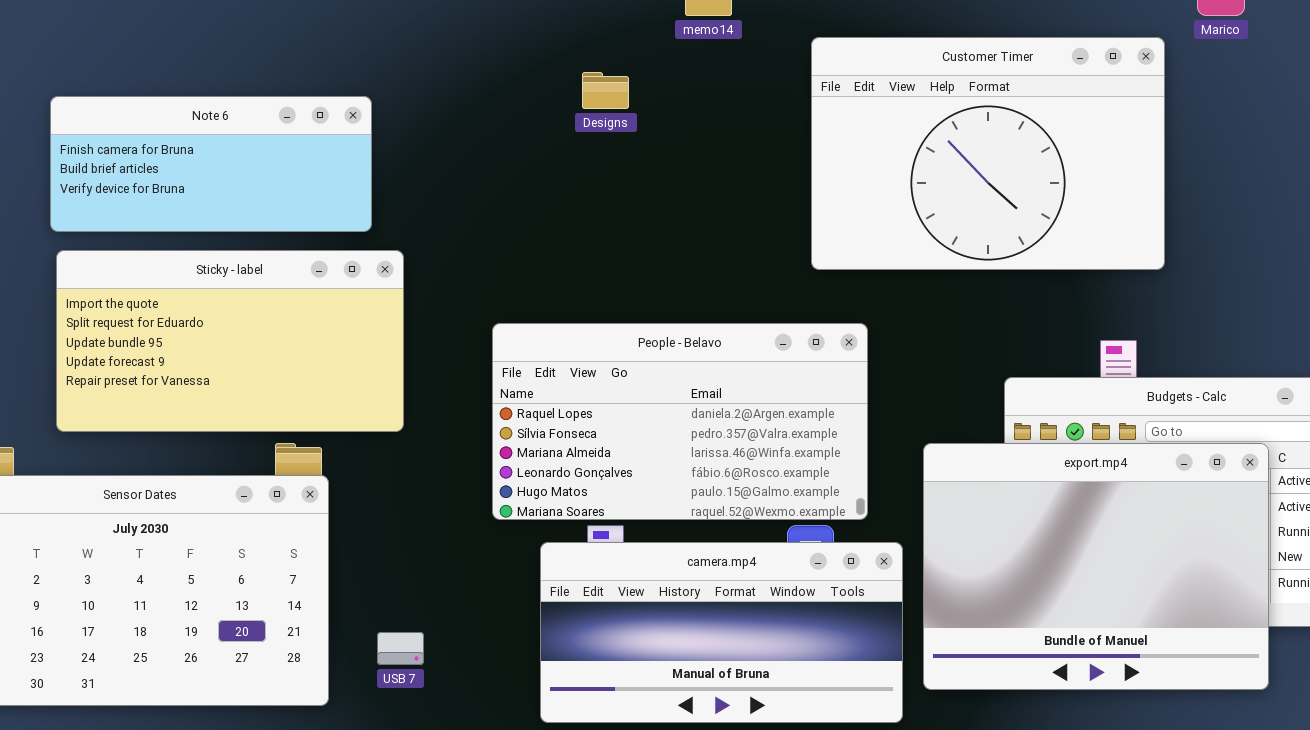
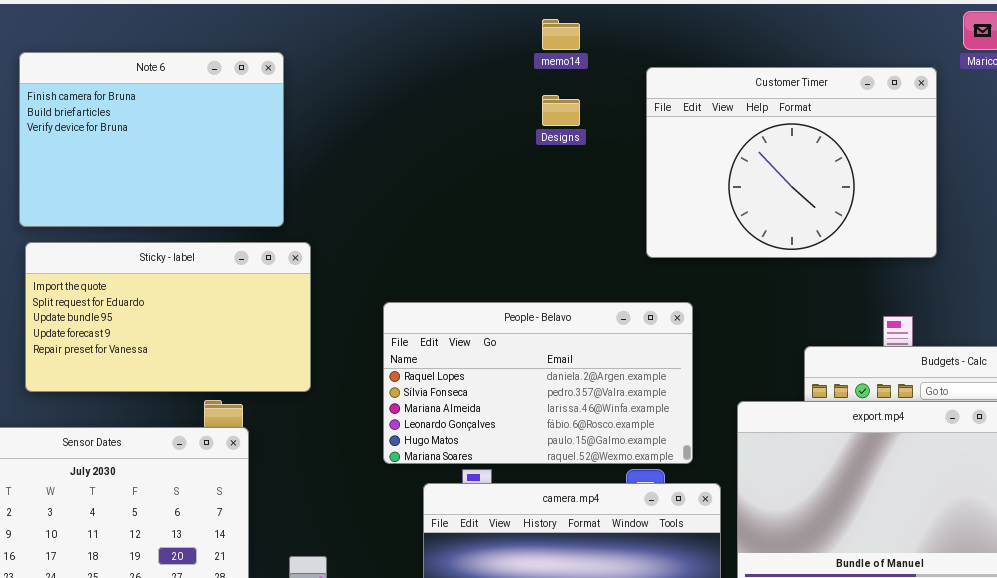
Designs: [582,72,629,109] -> [542,95,580,126], moved
Note 6: [50,96,372,232] -> [19,52,284,227], resized

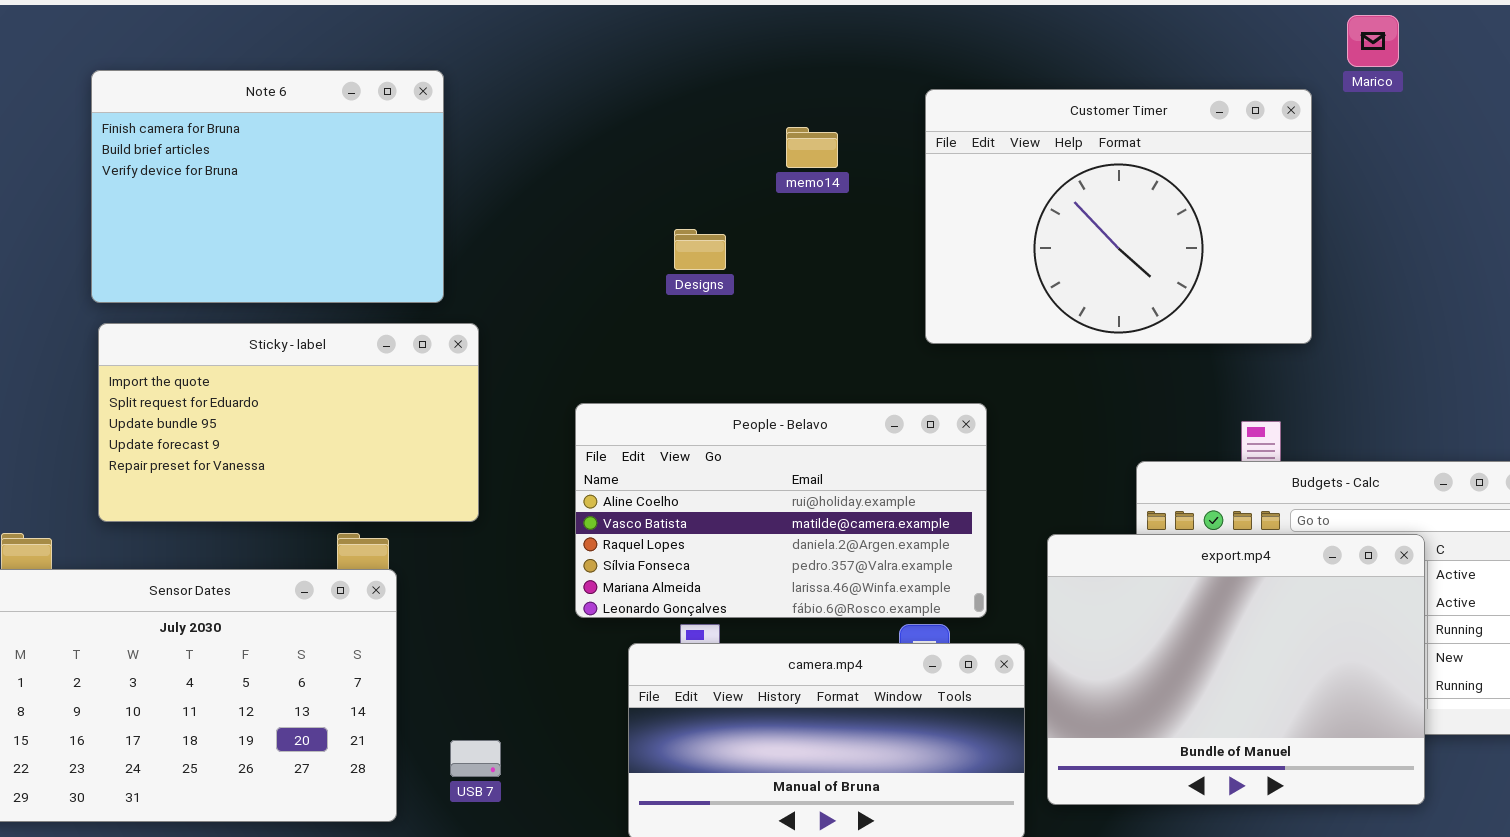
memo14: [542,19,580,50] -> [786,127,838,168], moved
Designs: [542,95,580,126] -> [674,229,726,270], moved
People - Belavo: [383,302,693,464] -> [575,403,987,618], scrolled up 2 rows

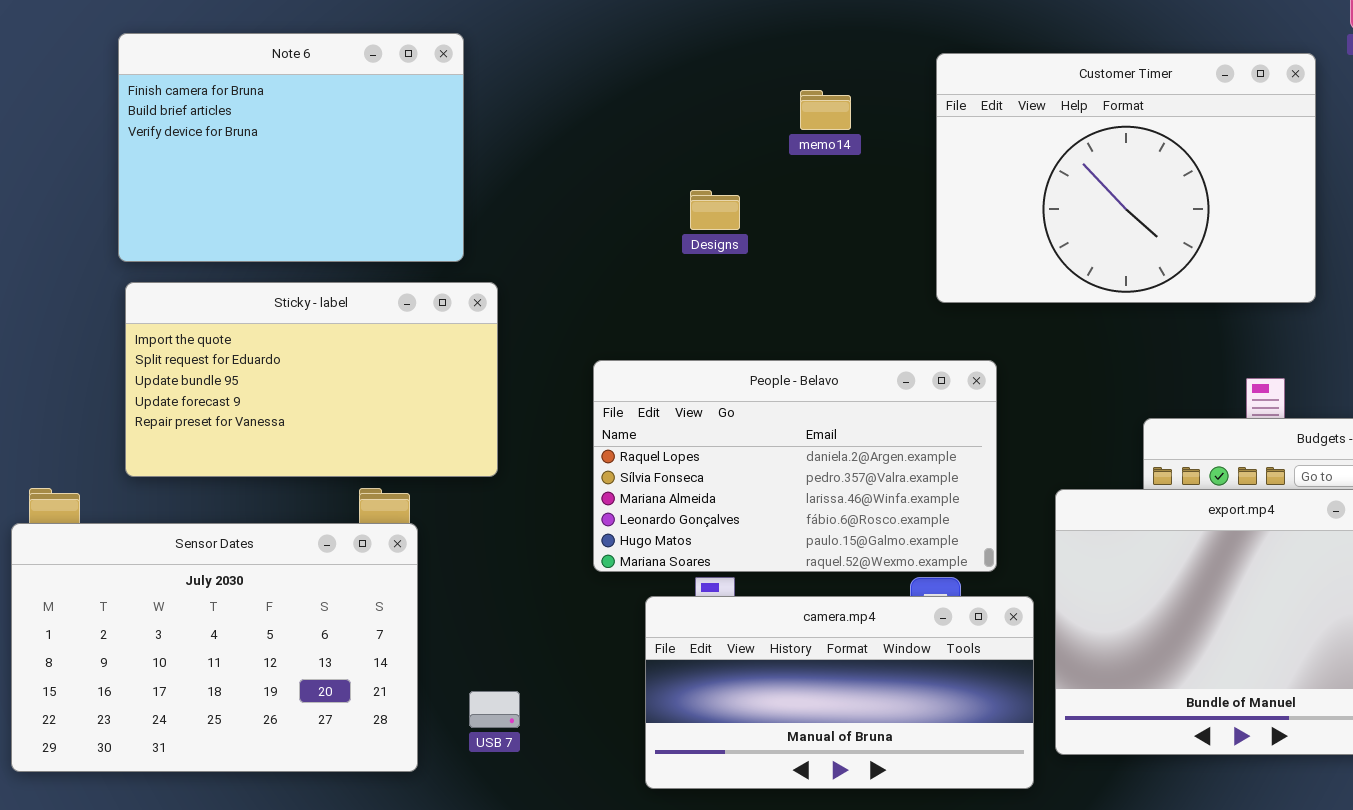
People - Belavo: [575,403,987,618] -> [593,360,997,572], scrolled down 2 rows

